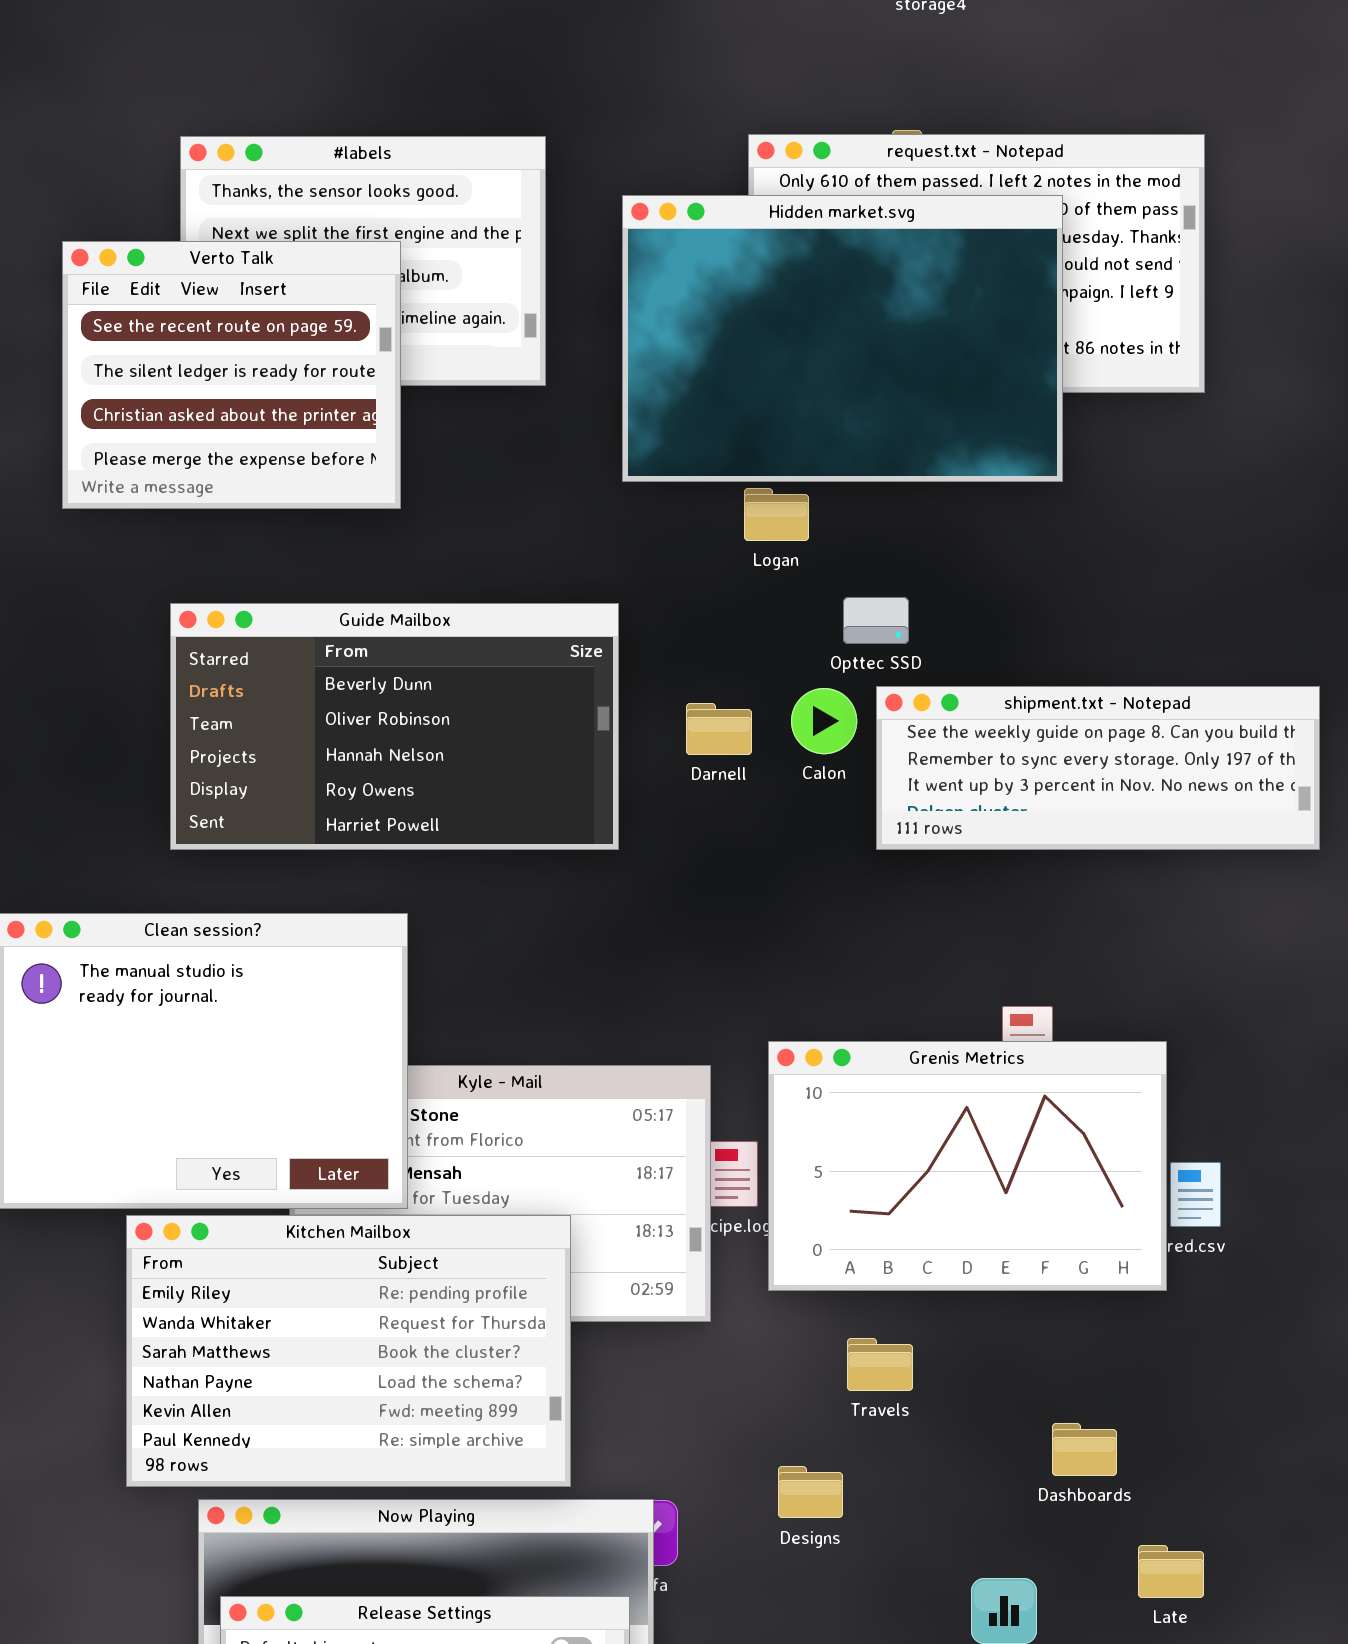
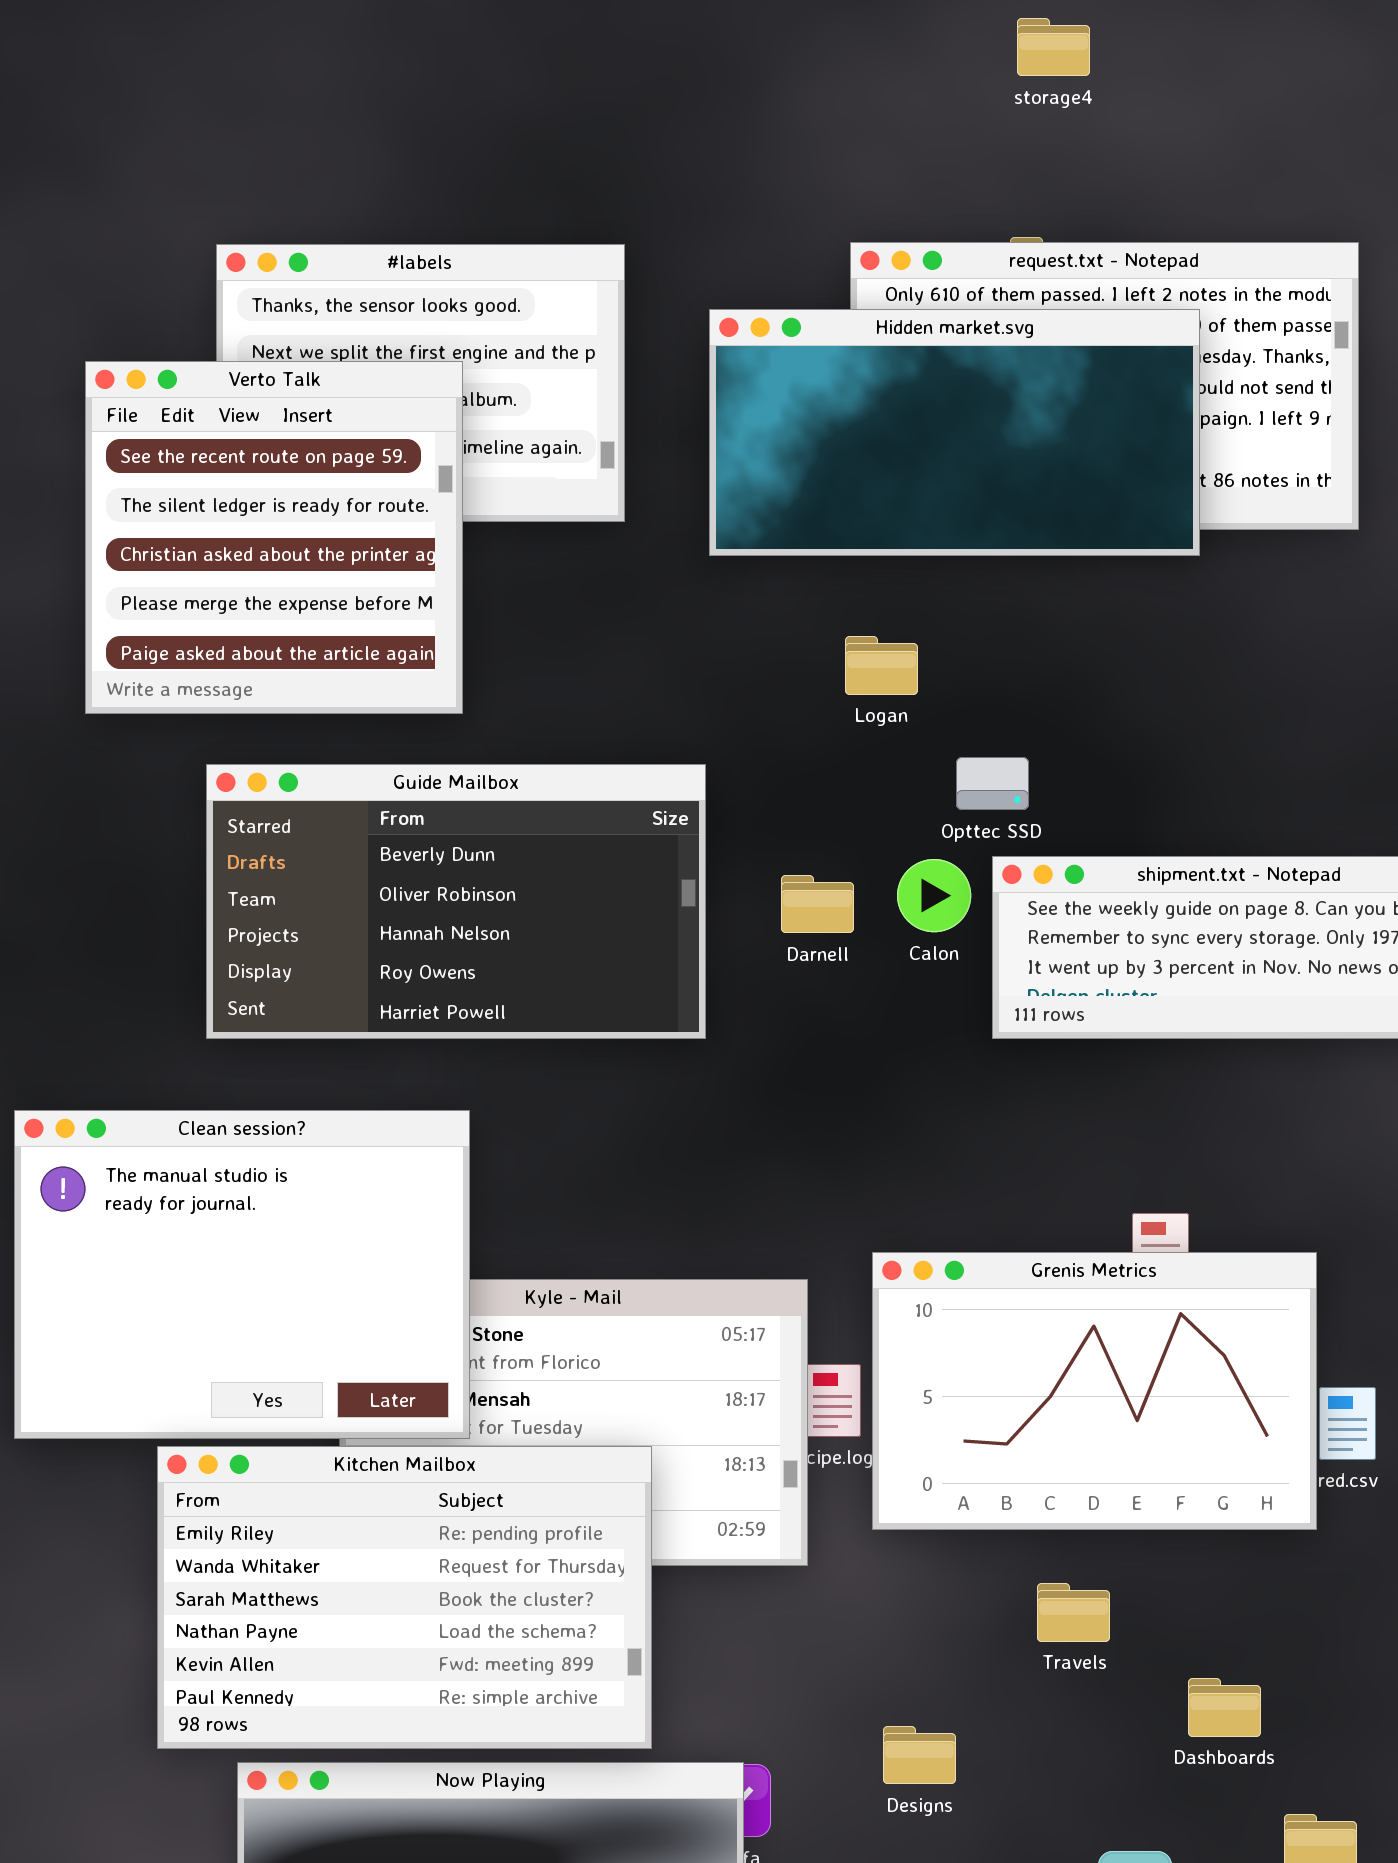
Hidden market.svg: [622,195,1063,482] -> [709,309,1200,556], resized
Verto Talk: [62,241,401,509] -> [85,361,463,714], resized
Travels: [847,1338,913,1391] -> [1037,1583,1110,1642], moved

